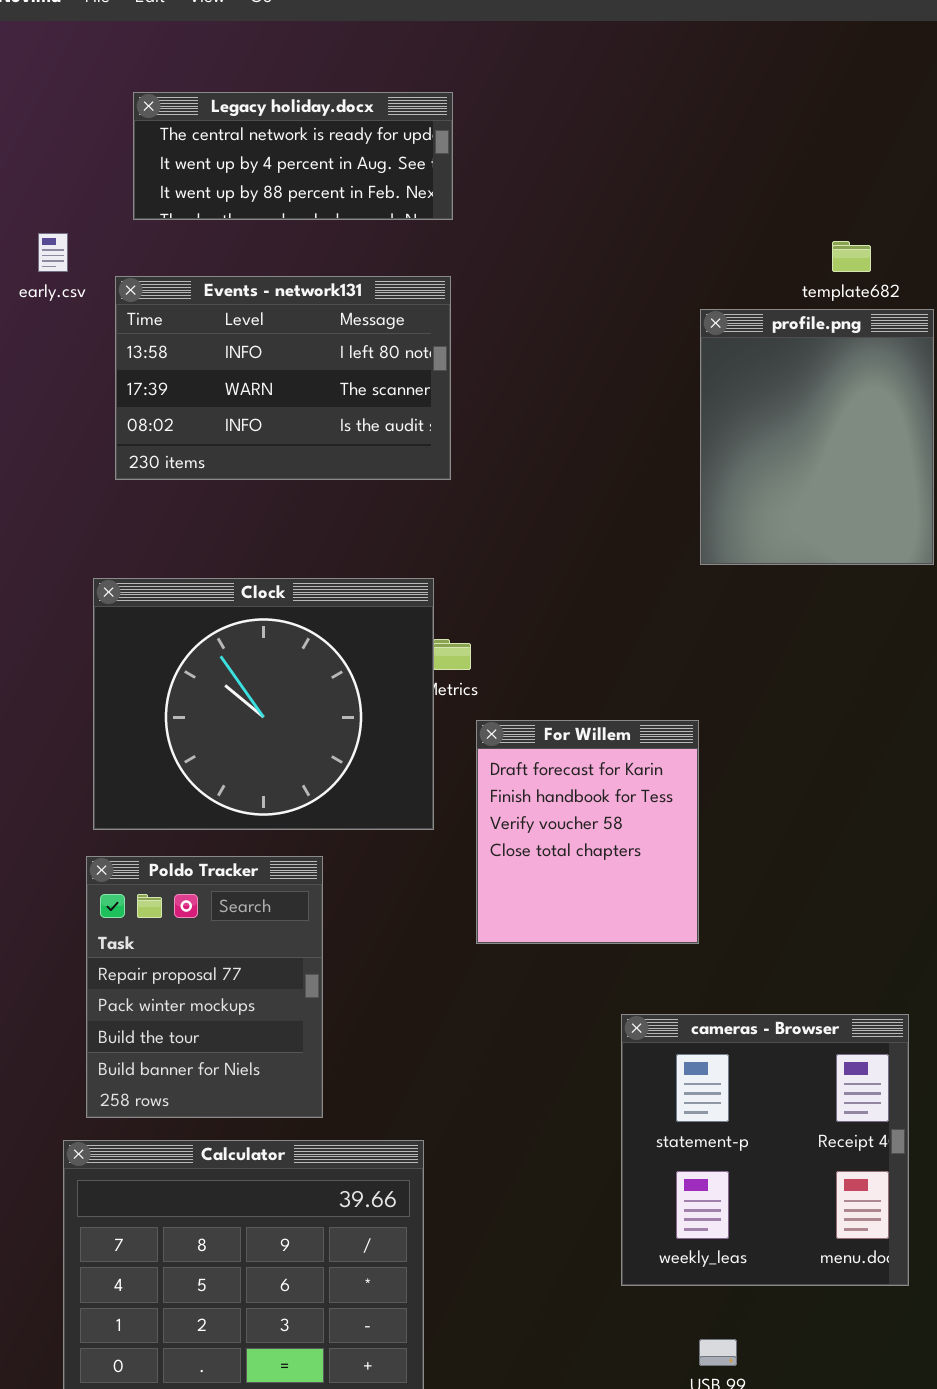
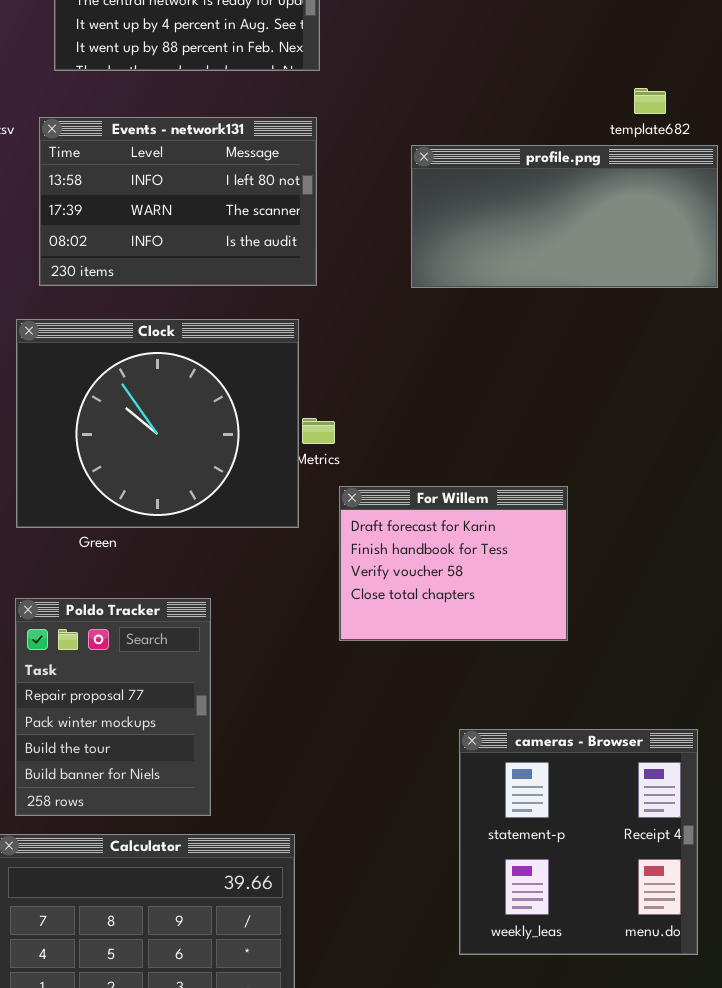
profile.png: [700,309,934,565] -> [411,145,718,288], resized
Clock: [93,578,434,830] -> [16,319,299,528], moved
For Willem: [476,720,699,944] -> [339,486,568,641], resized

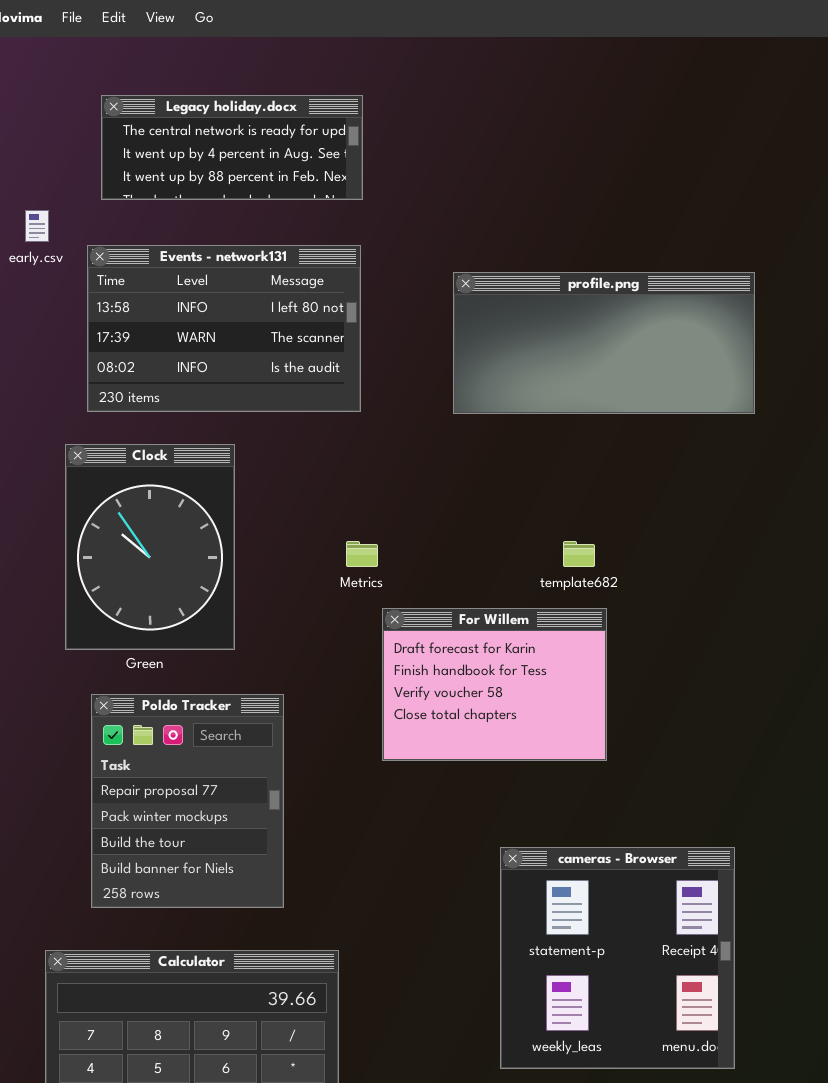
template682: [634,88,666,114] -> [563,541,595,567], moved
Clock: [16,319,299,528] -> [65,444,235,650], resized
Poldo Tracker: [15,598,211,816] -> [91,694,284,908], moved

